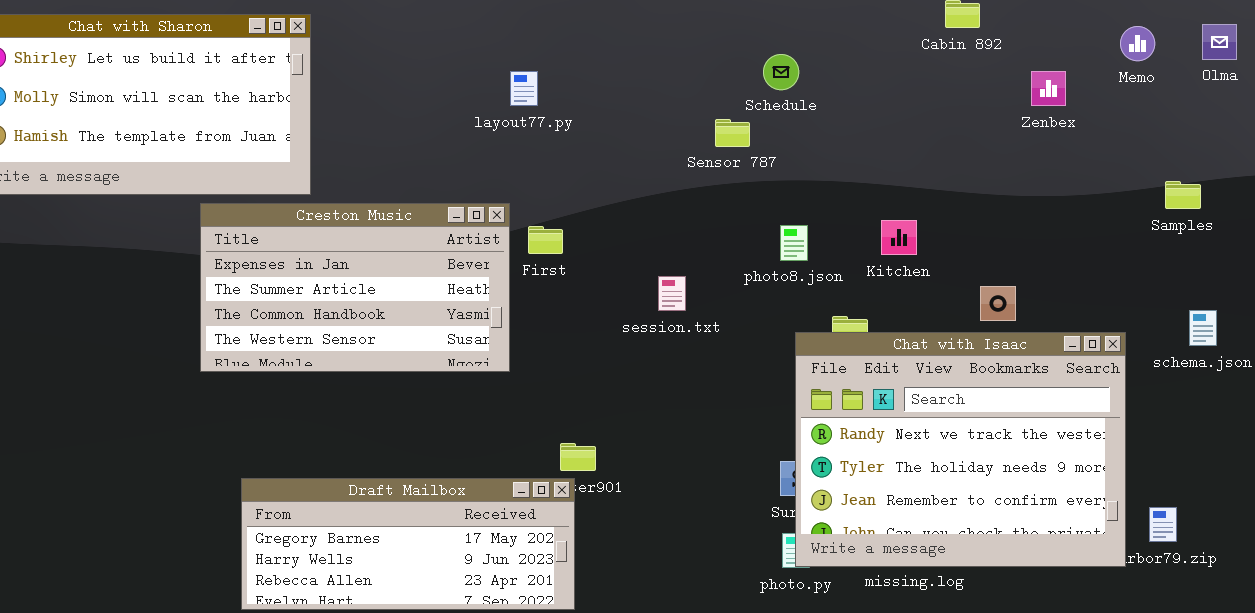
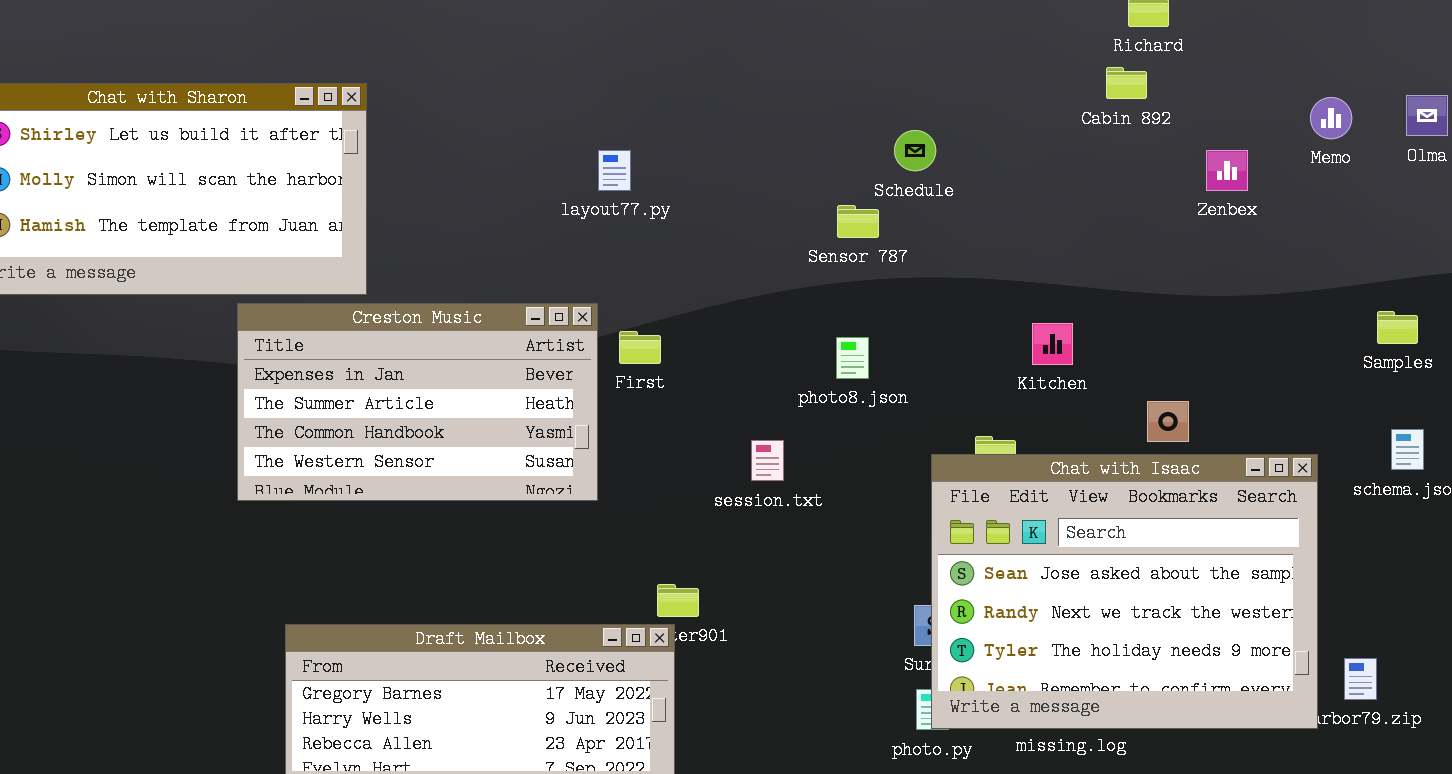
Samples: [1165,181,1201,209] -> [1377,311,1418,344], moved
photo8.json: [780,225,808,261] -> [836,337,869,379], moved
session.txt: [658,276,686,311] -> [751,440,784,481], moved
Chat with Isaac: [795,332,1126,567] -> [931,454,1318,729], scrolled up 1 row

